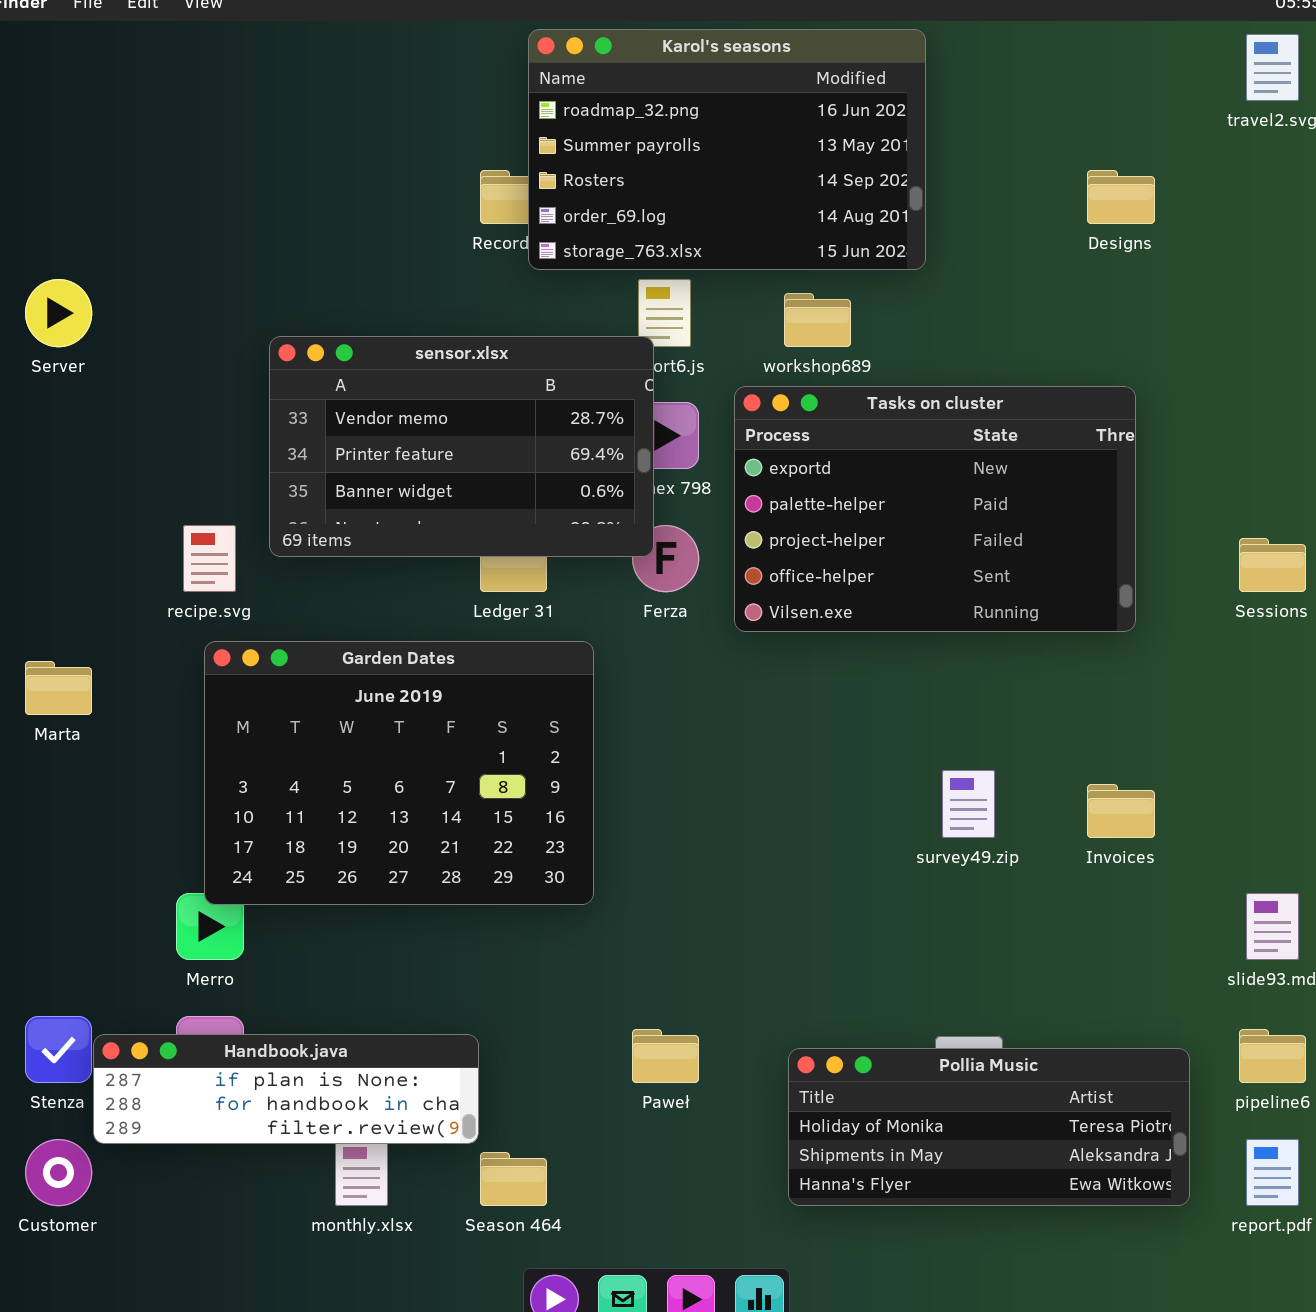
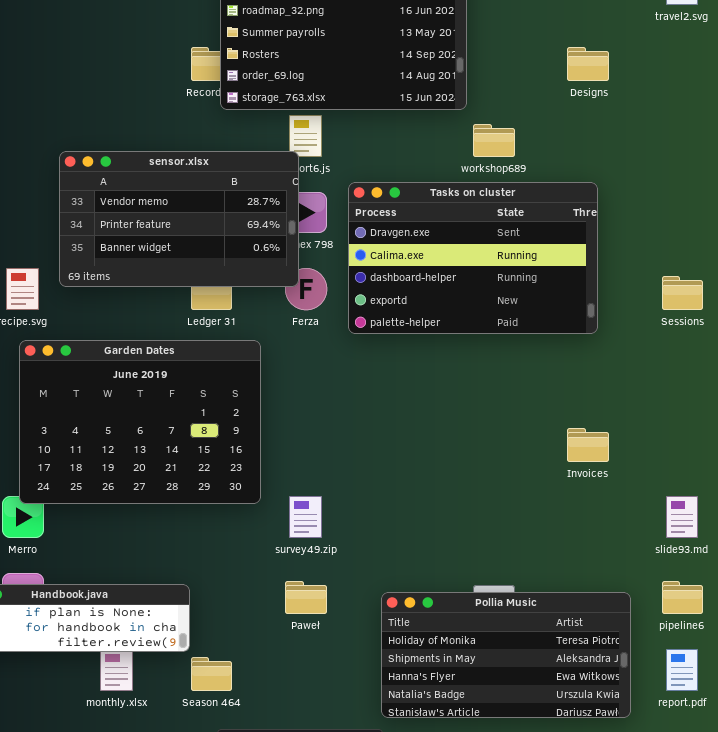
workshop689: [784,293,851,347] -> [473,124,515,157], moved
Tasks on cluster: [734,386,1136,632] -> [348,182,598,334], scrolled up 3 rows
survey49.zip: [942,770,995,838] -> [289,496,322,538], moved
Pollia Music: [788,1048,1190,1206] -> [381,592,631,718], resized

